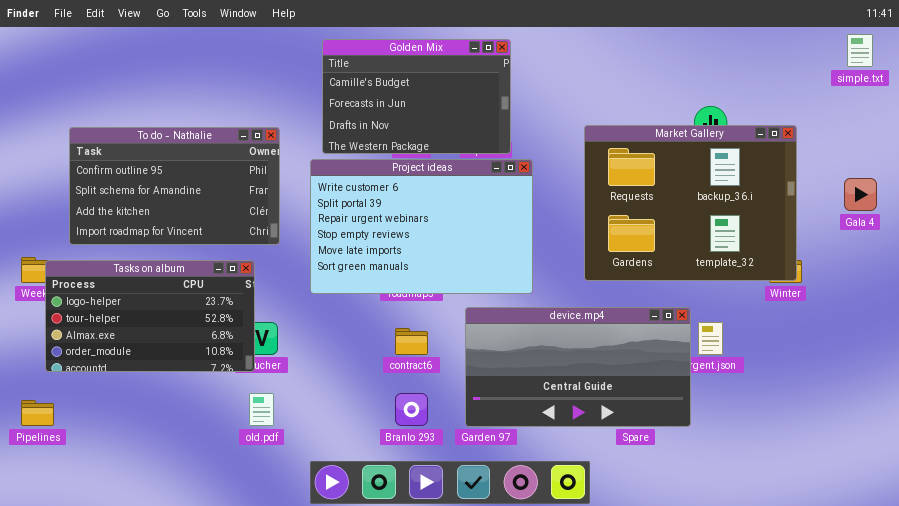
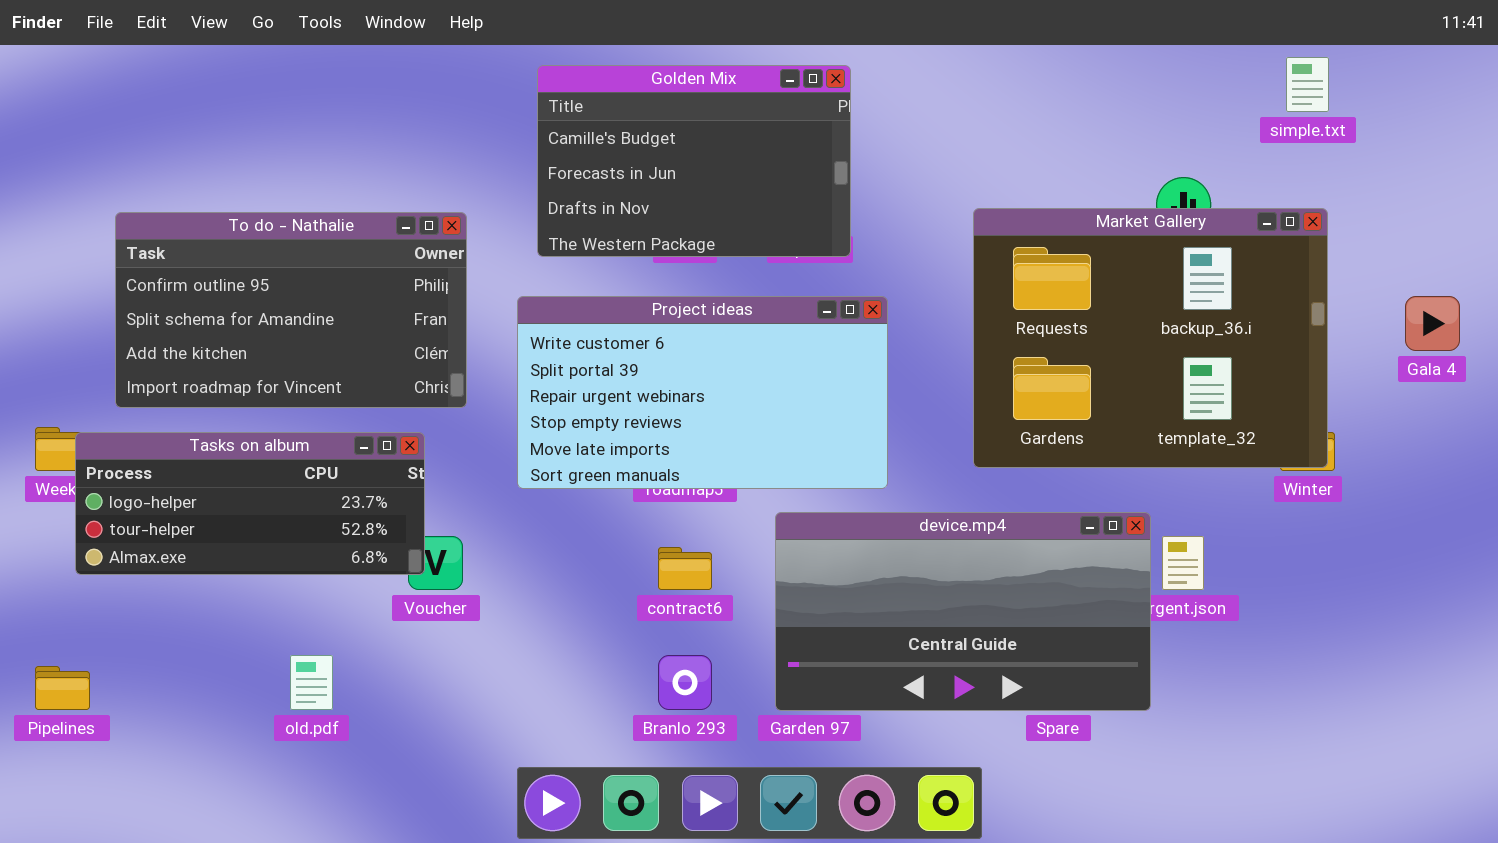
simple.txt: [847,34,873,67] -> [1286,57,1329,112], moved
Project ideas: [310,159,533,294] -> [517,296,888,489], resized
Tasks on album: [45,260,255,372] -> [75,432,425,575], resized
old.pdf: [249,393,274,426] -> [290,655,333,710], moved

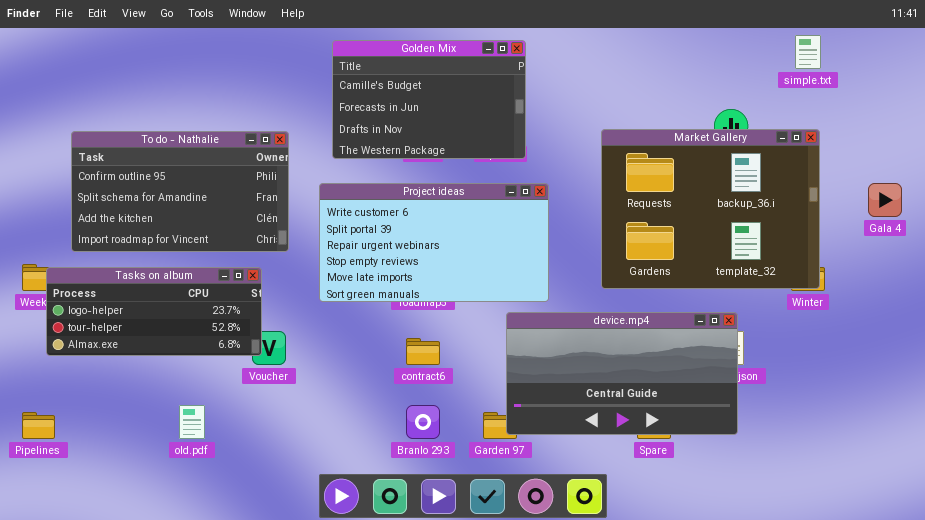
device.mp4: [775,512,1151,711] -> [506,312,738,435], moved

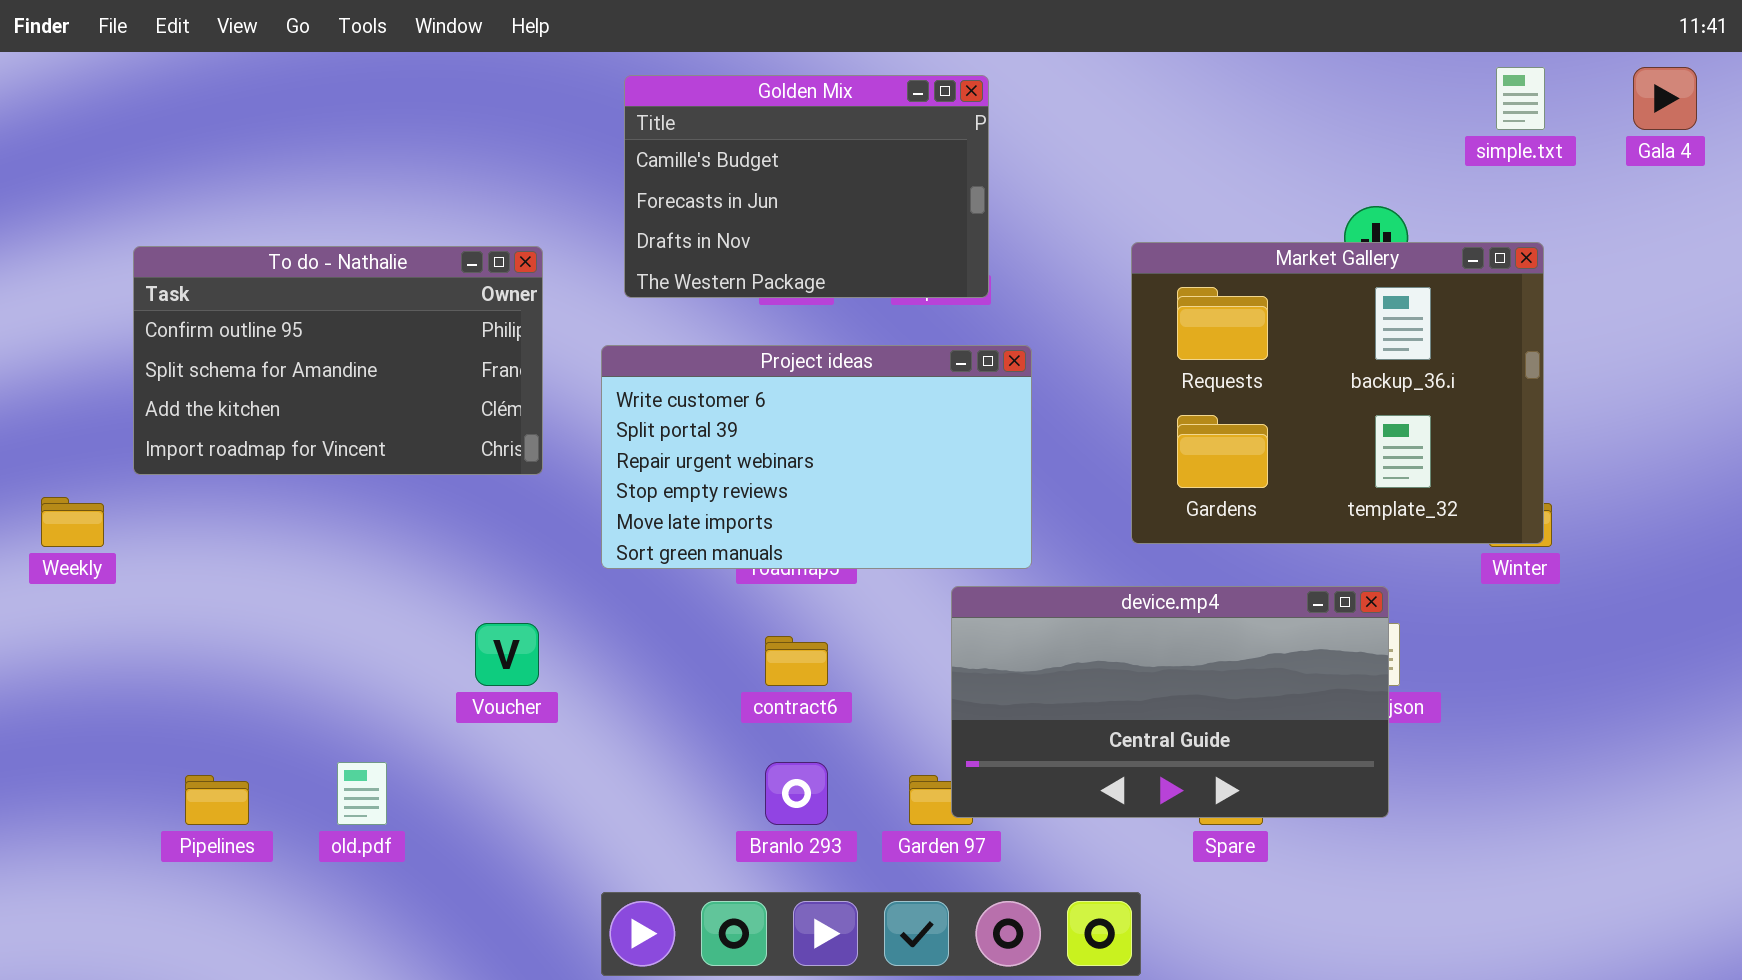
Gala 4: [868,183,902,217] -> [1633,67,1697,130], moved
Tasks on album: [46,267,262,356] -> none, closed
Pipelines: [22,412,55,439] -> [185,775,249,825], moved

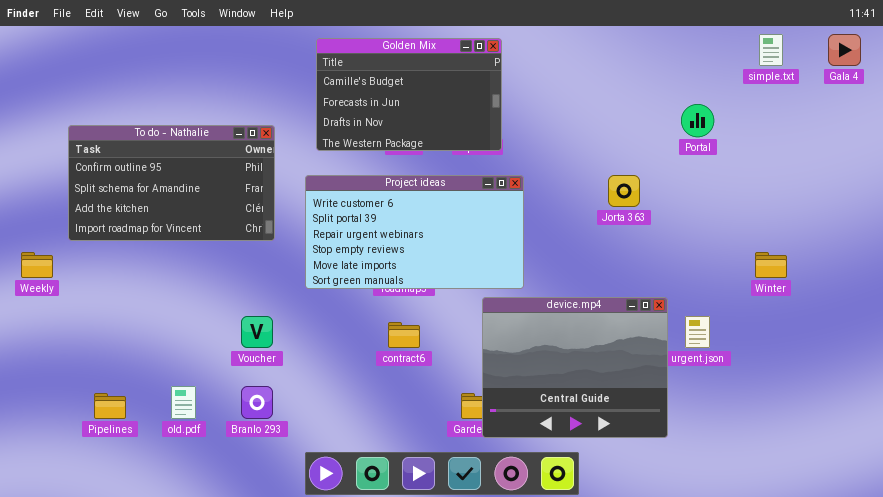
Market Gallery: [1131,242,1544,544] -> none, closed
device.mp4: [951,586,1389,818] -> [482,297,668,438], resized
Branlo 293: [765,762,828,825] -> [241,386,273,419], moved

